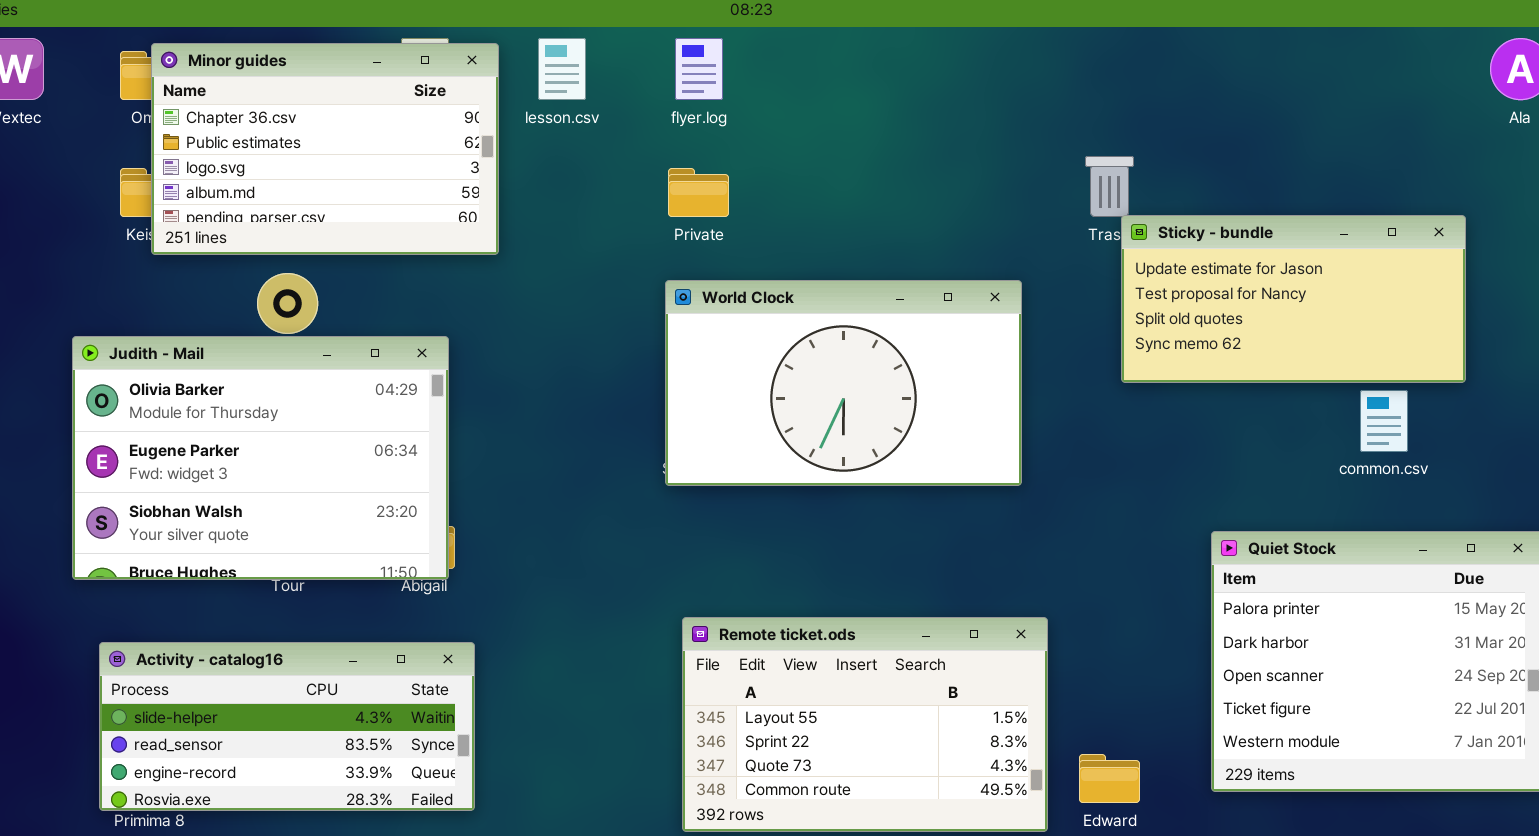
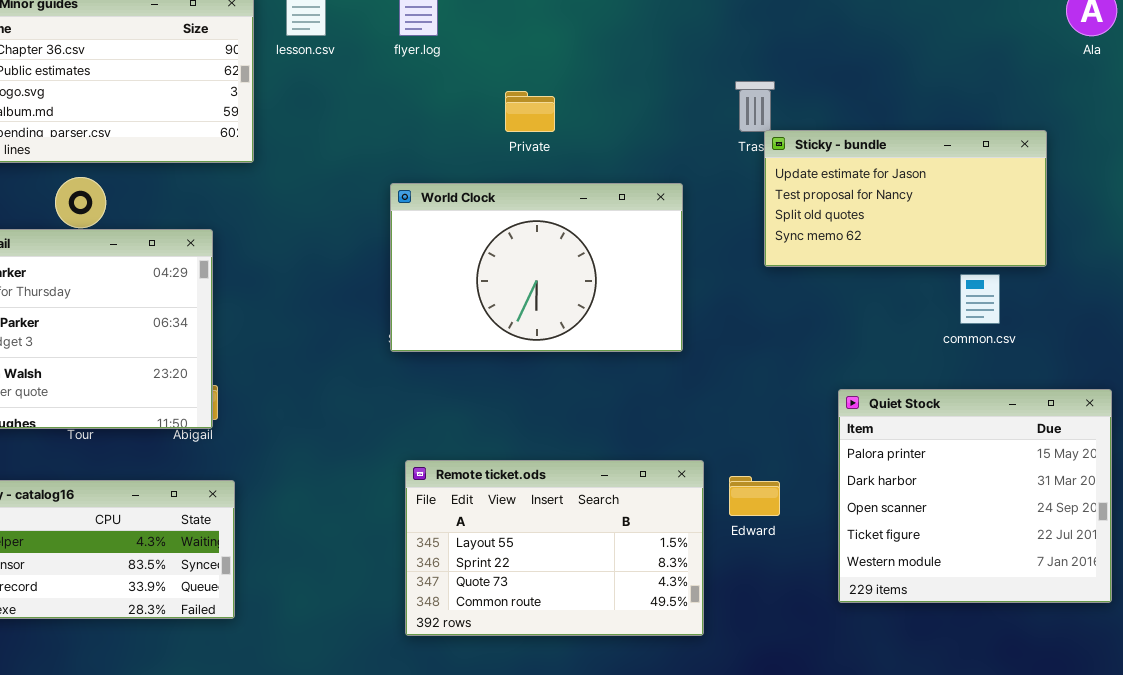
Private: [668,168,729,217] -> [505,91,555,132], moved
Edward: [1079,754,1140,803] -> [729,476,780,516], moved

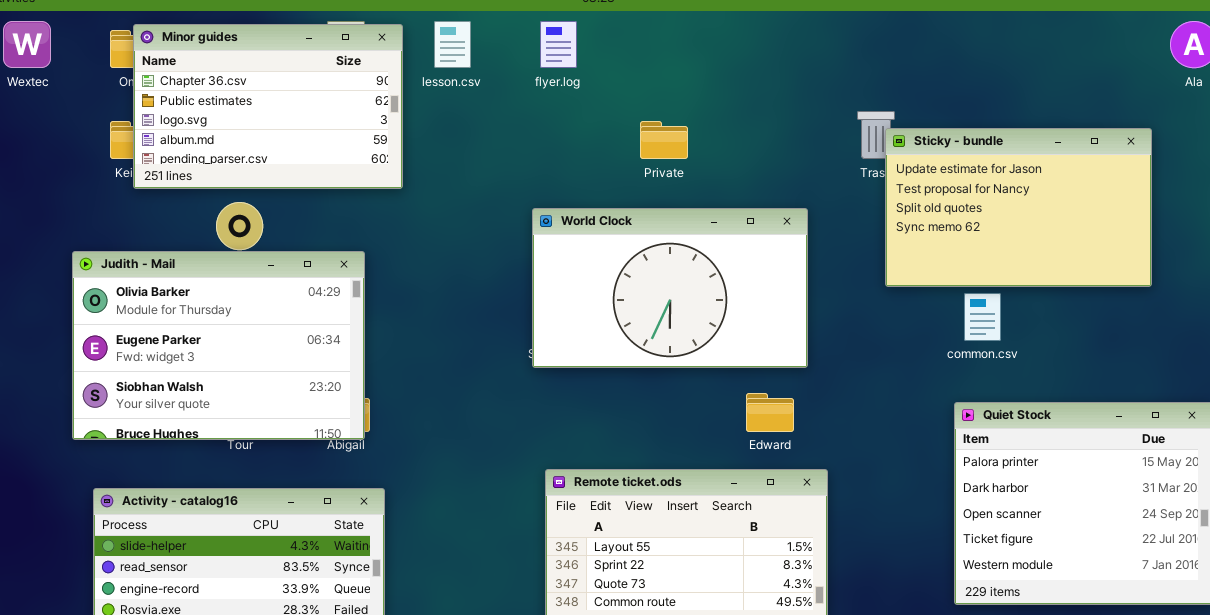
Sticky - bundle: [764,130,1047,267] -> [885,128,1152,287], resized
common.csv: [960,274,1000,324] -> [964,293,1001,341], moved
Edward: [729,476,780,516] -> [746,393,794,432], moved

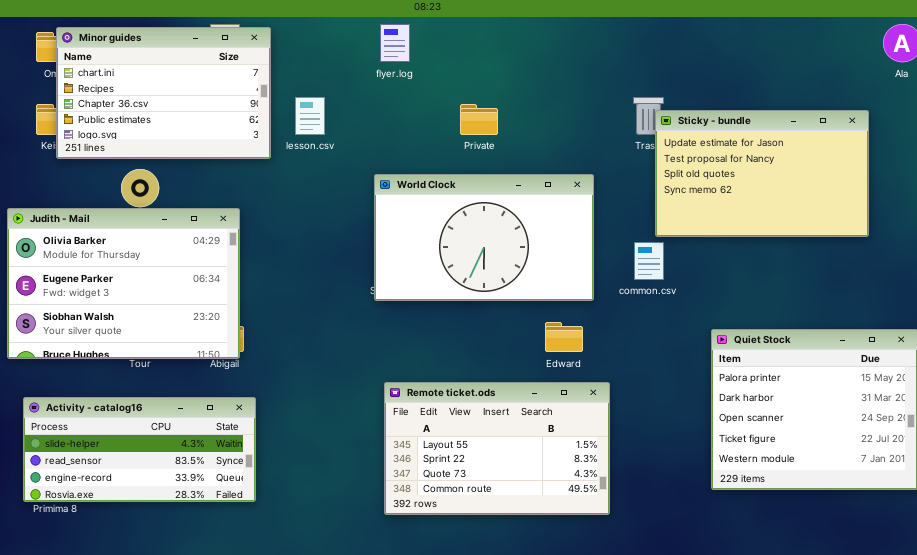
lesson.csv: [434,21,471,68] -> [295,97,325,135], moved
Minor guides: [133,24,403,189] -> [56,27,271,159], scrolled up 2 rows
common.csv: [964,293,1001,341] -> [634,242,664,280], moved

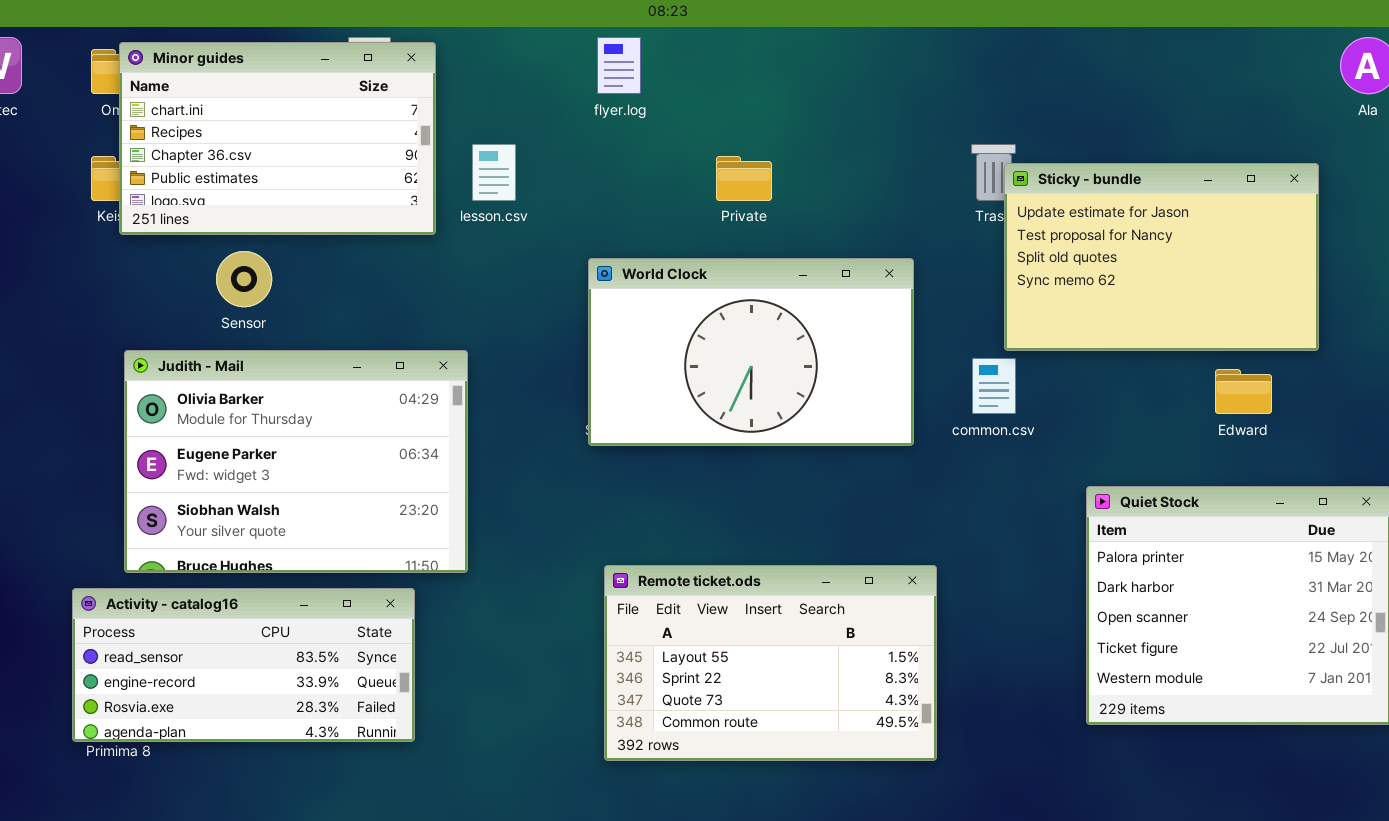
Judith - Mail: [7,208,240,359] -> [124,350,468,573], moved
Edward: [545,322,583,352] -> [1215,369,1272,414], moved
Activity - catalog16: [23,397,256,502] -> [72,588,415,742], scrolled down 1 row

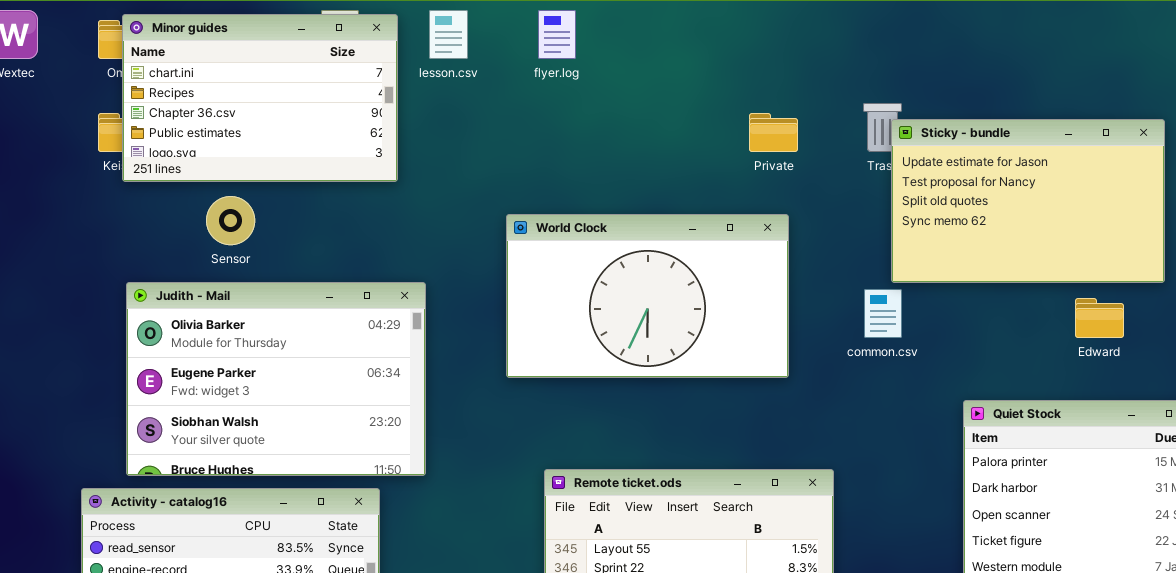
lesson.csv: [472,144,516,201] -> [429,10,468,59], moved
Private: [716,156,772,201] -> [749,113,798,152], moved
World Clock: [588,258,914,446] -> [506,214,789,378], moved

